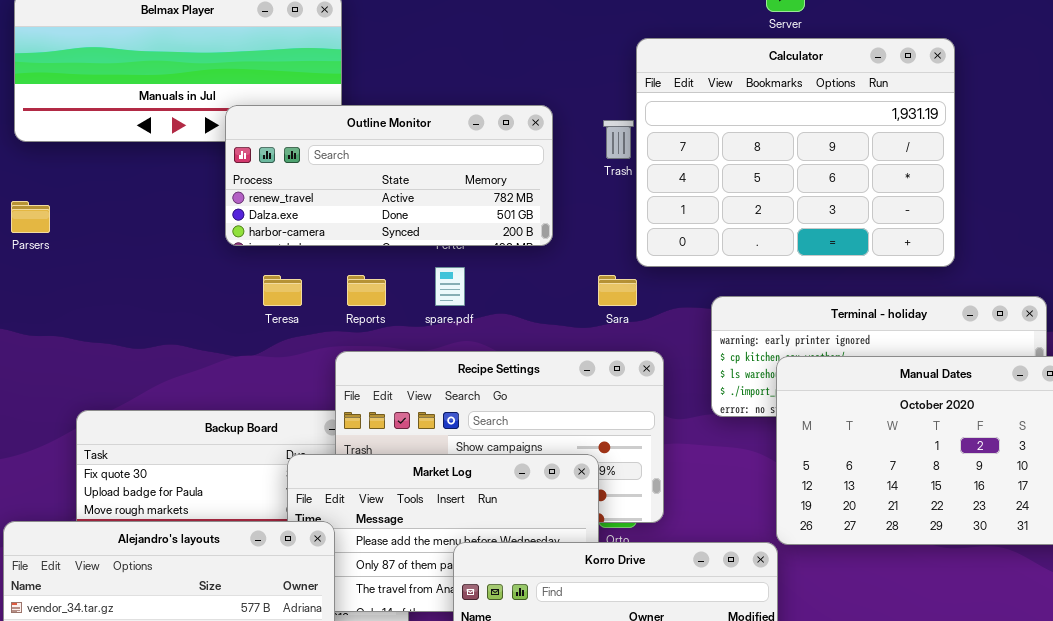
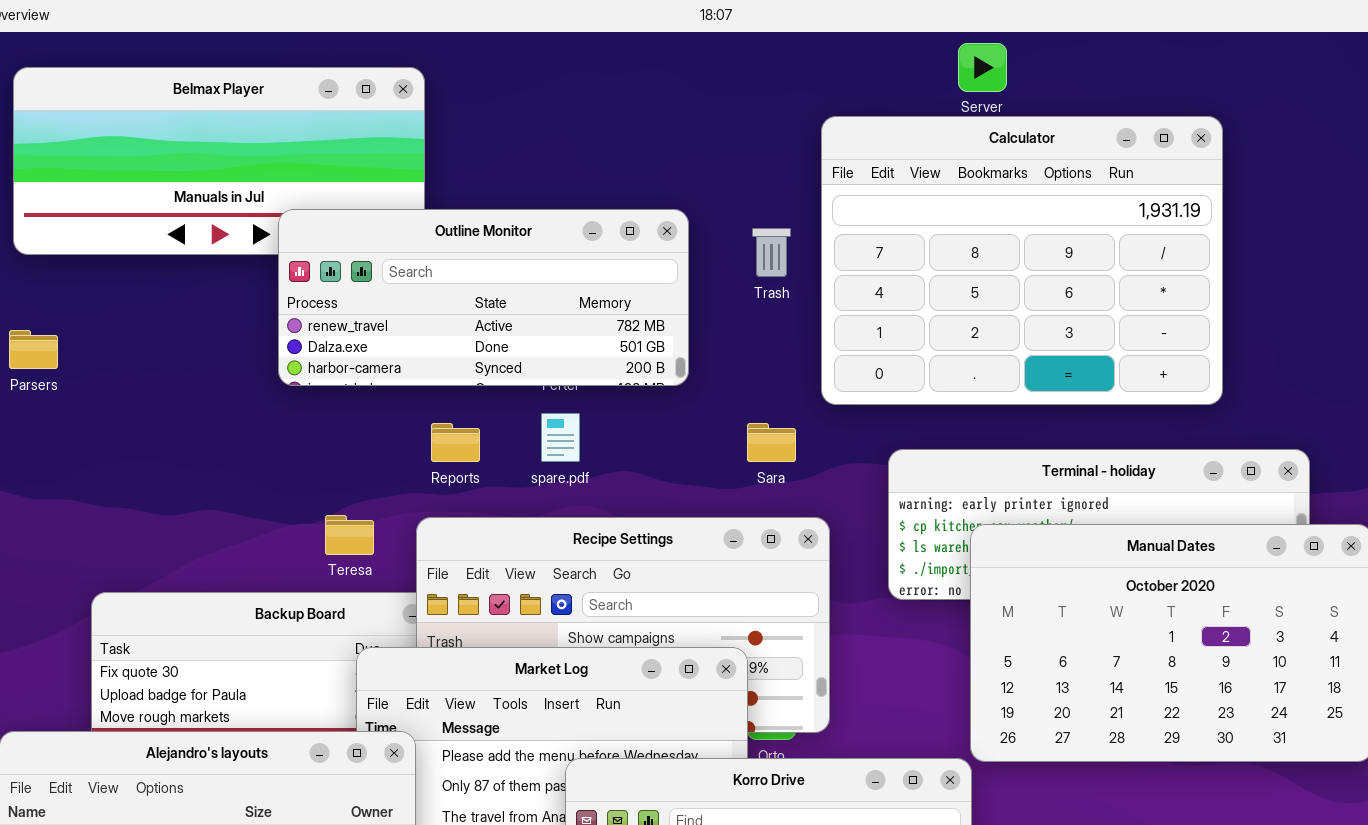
Calculator: [636,38,955,267] -> [821,116,1223,405], moved
Teresa: [263,275,302,306] -> [325,515,374,555], moved

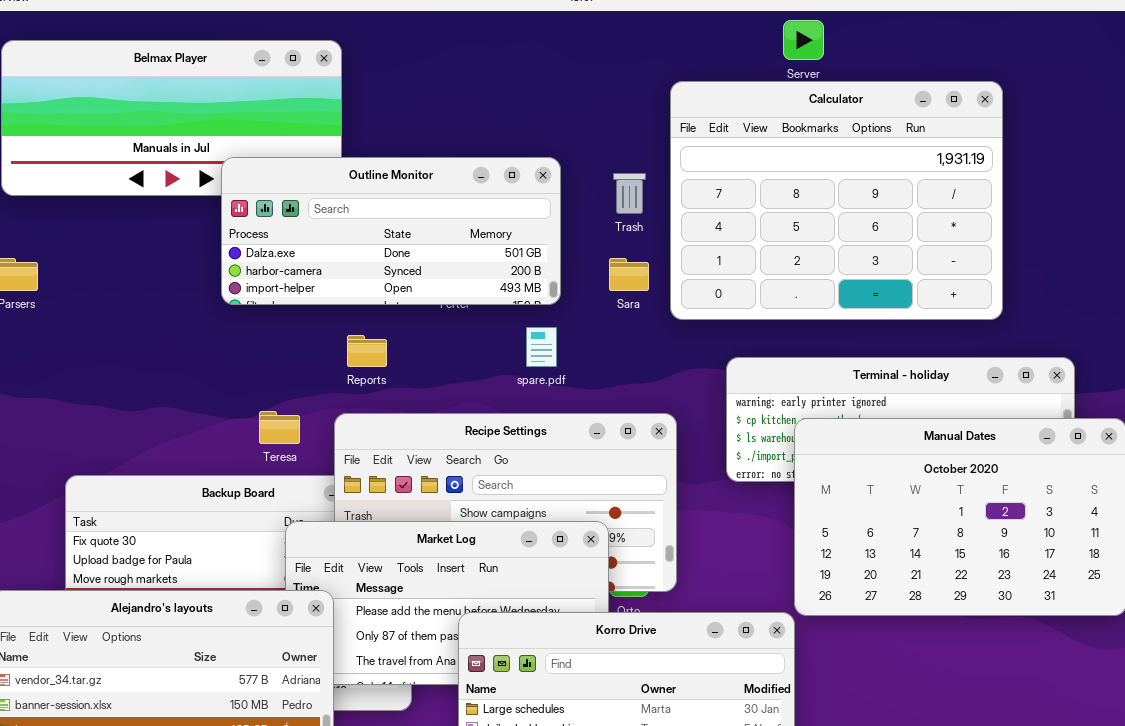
Outline Monitor: [278,209,689,386] -> [221,157,561,305], scrolled down 1 row
spare.pdf: [541,413,580,462] -> [526,327,557,367], moved
Sara: [747,423,796,462] -> [609,258,649,291], moved

